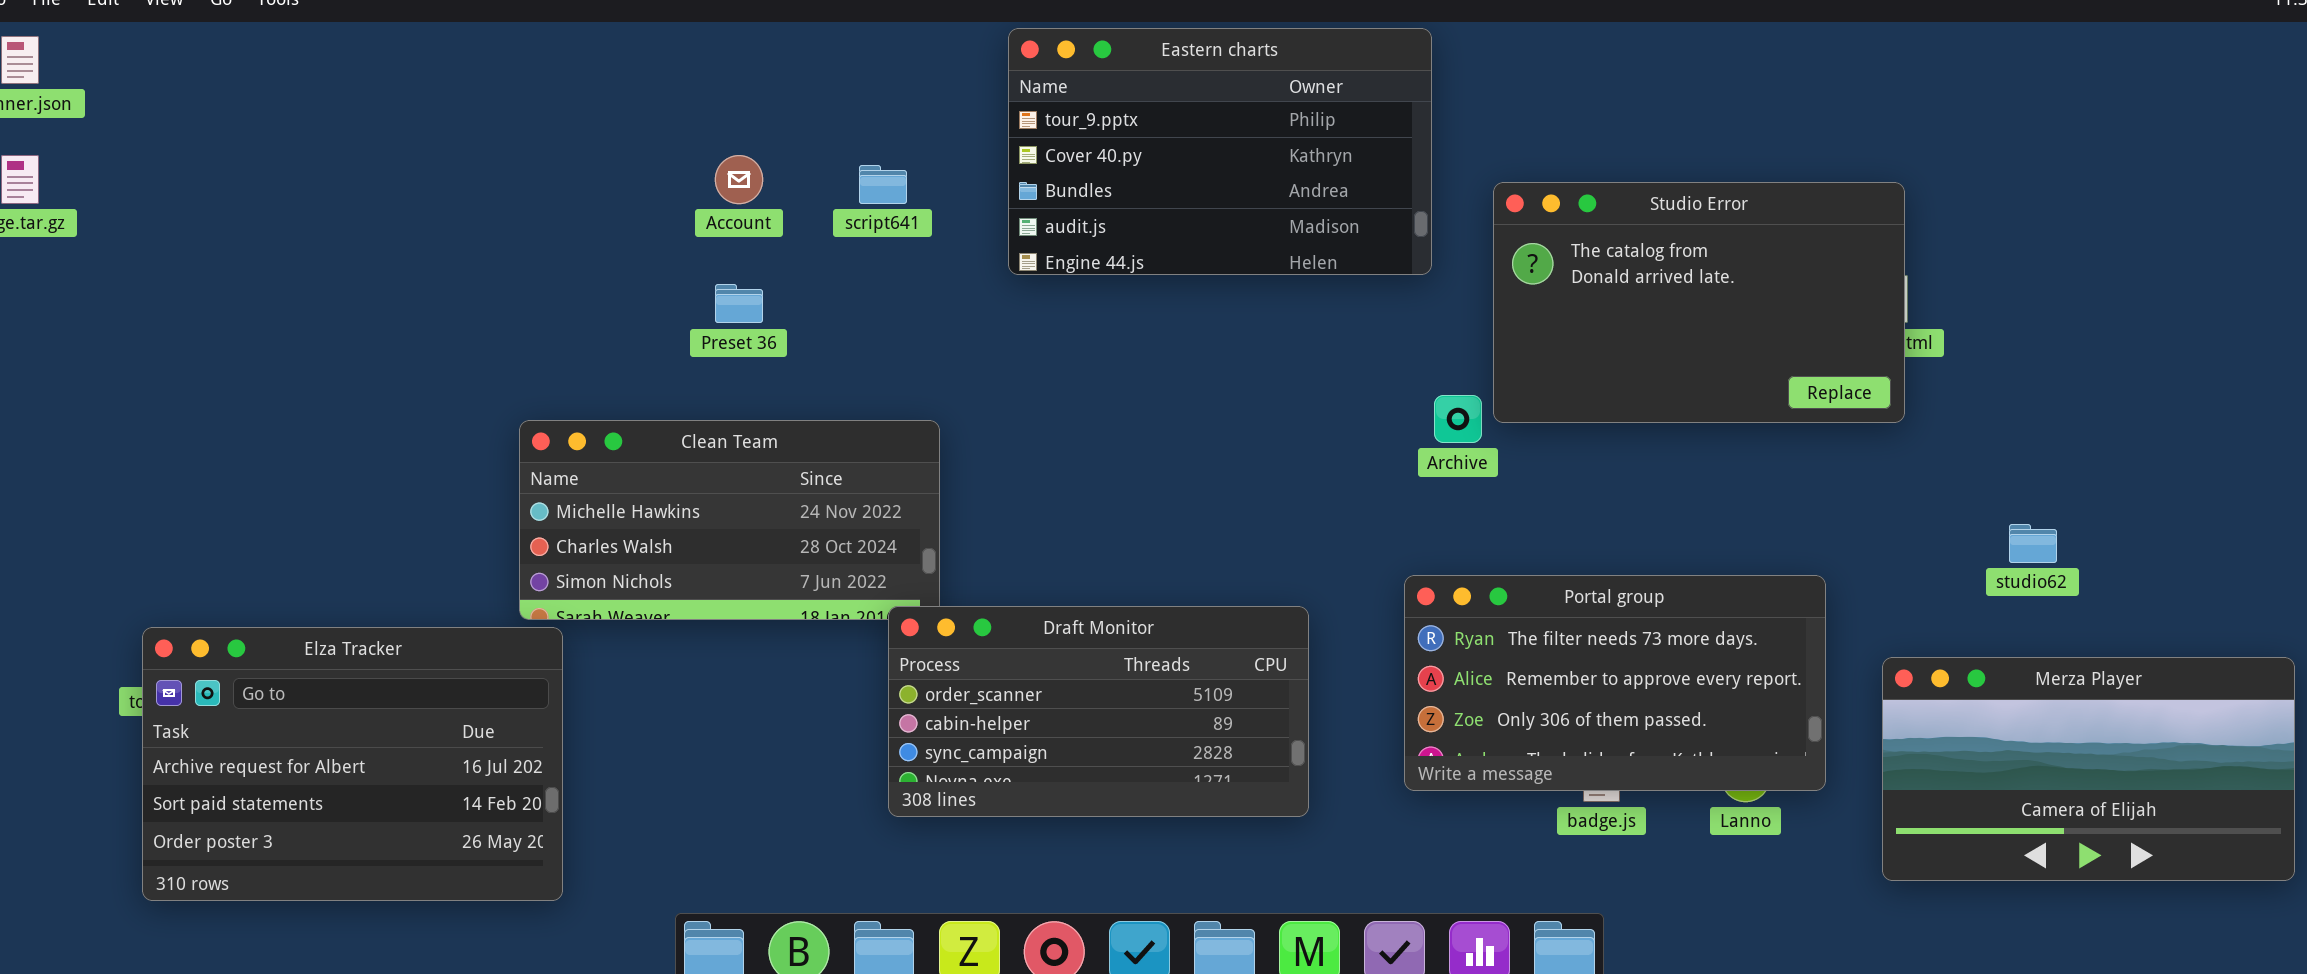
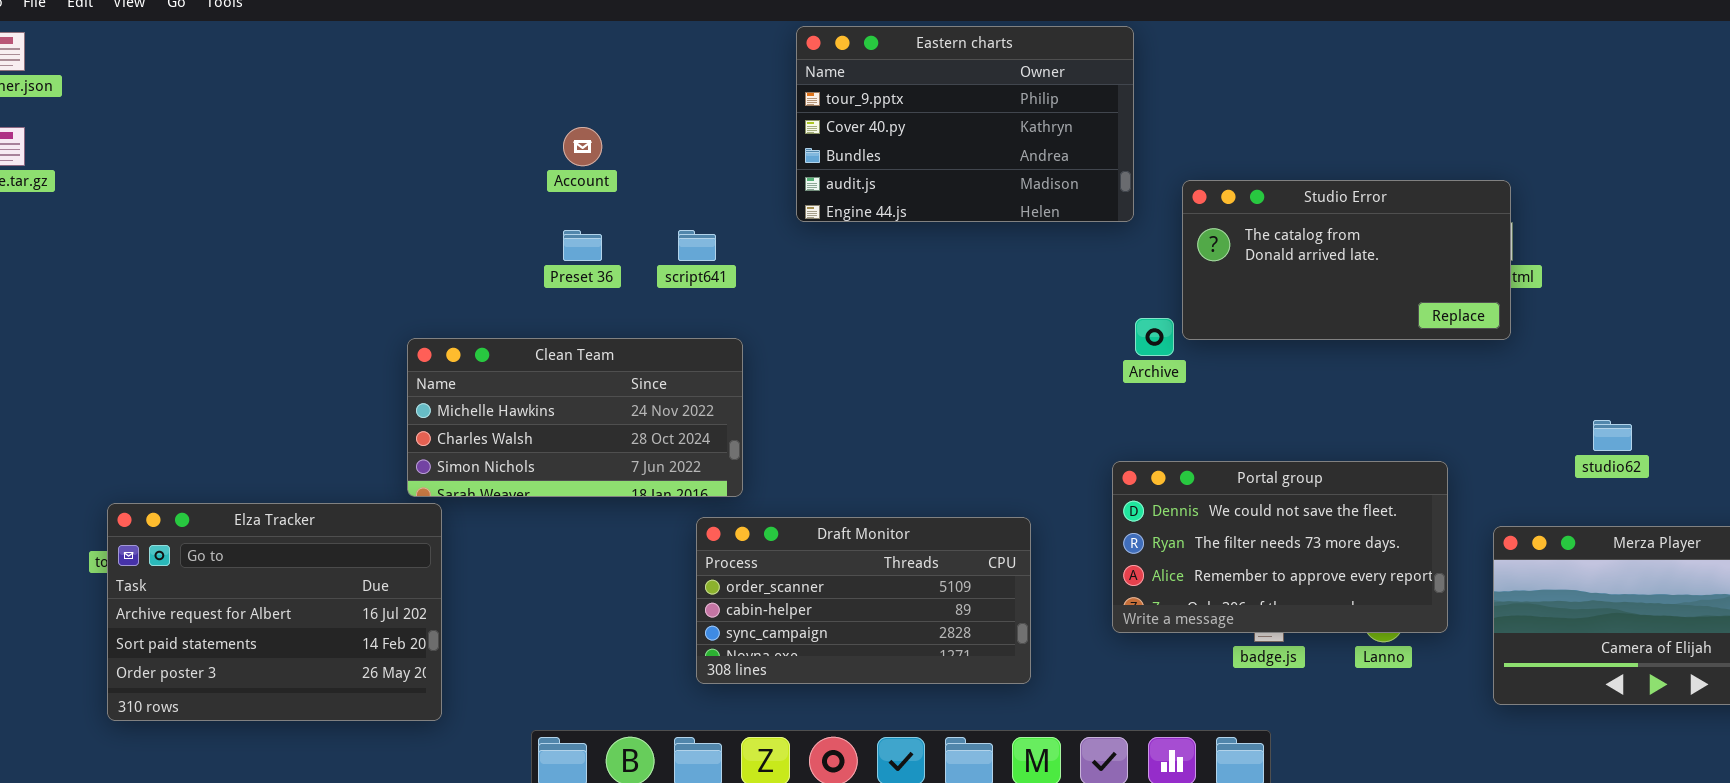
script641: [859,165,907,204] -> [678,230,716,261], moved
Studio Error: [1493,182,1905,423] -> [1182,180,1511,340], resized
Portal group: [1404,575,1826,791] -> [1112,461,1448,633], scrolled up 1 row
Draft Monitor: [888,606,1309,817] -> [696,517,1031,684], moved

